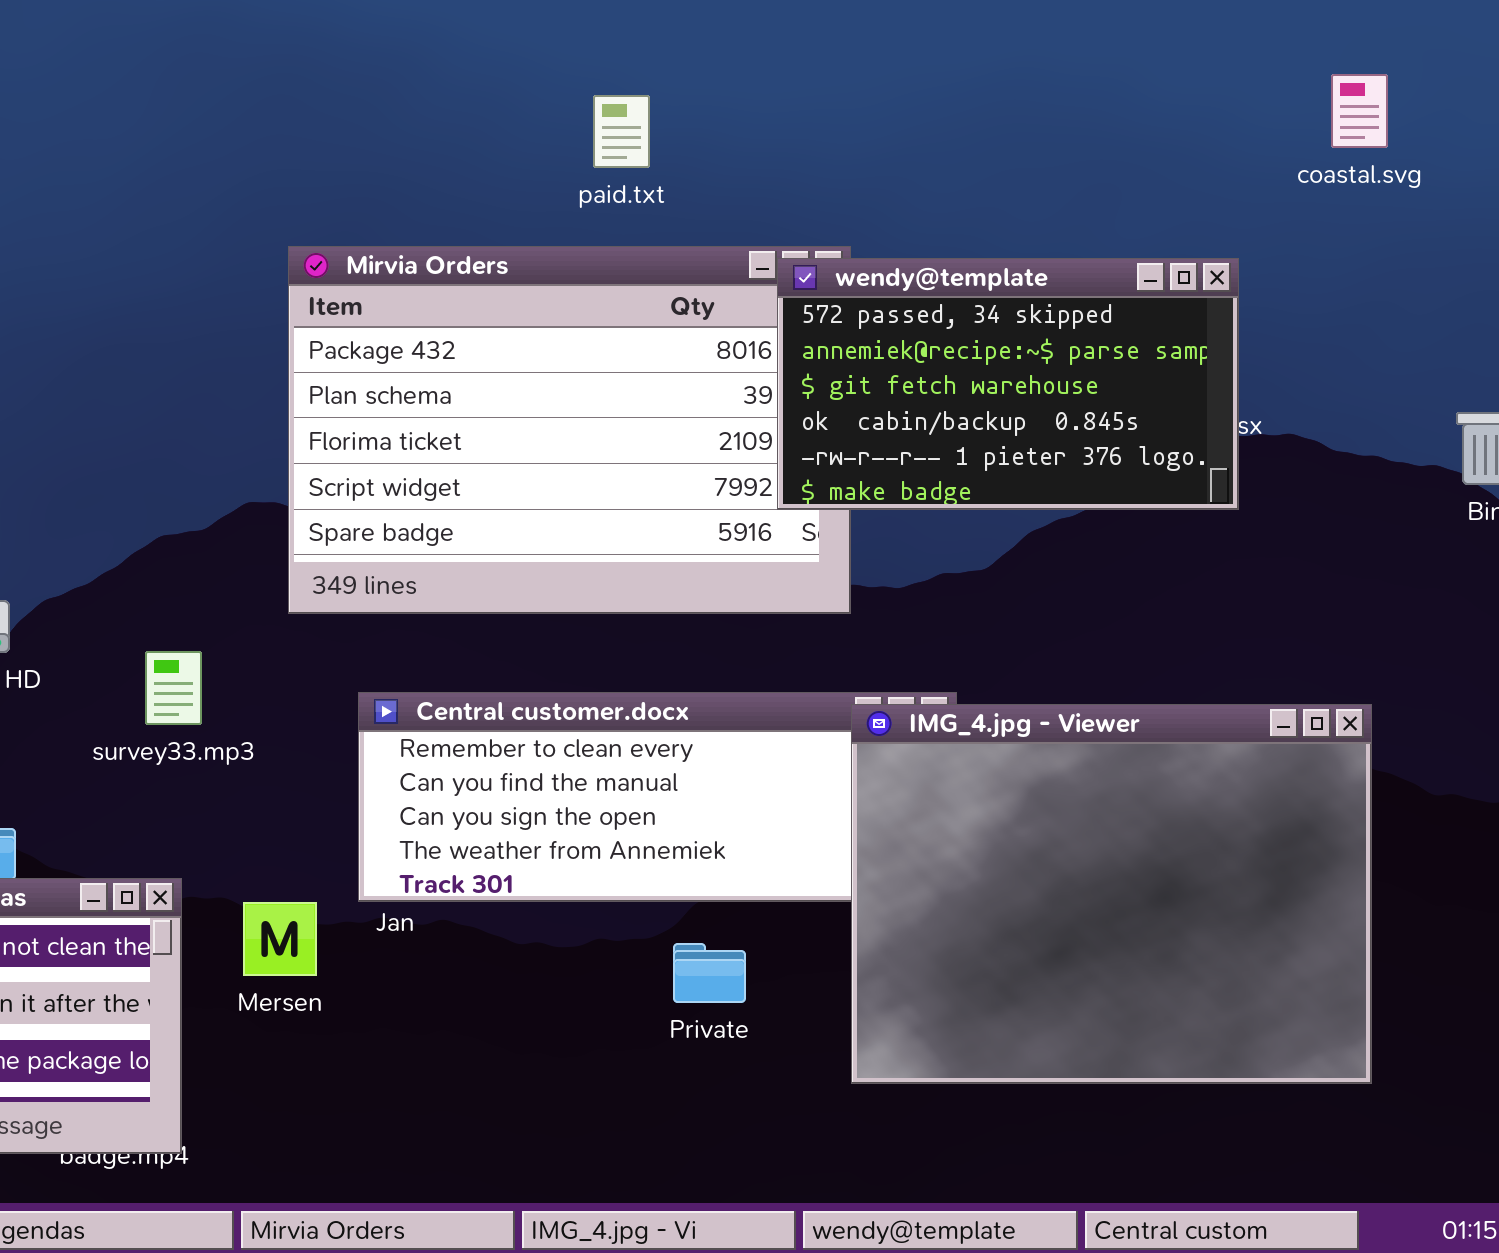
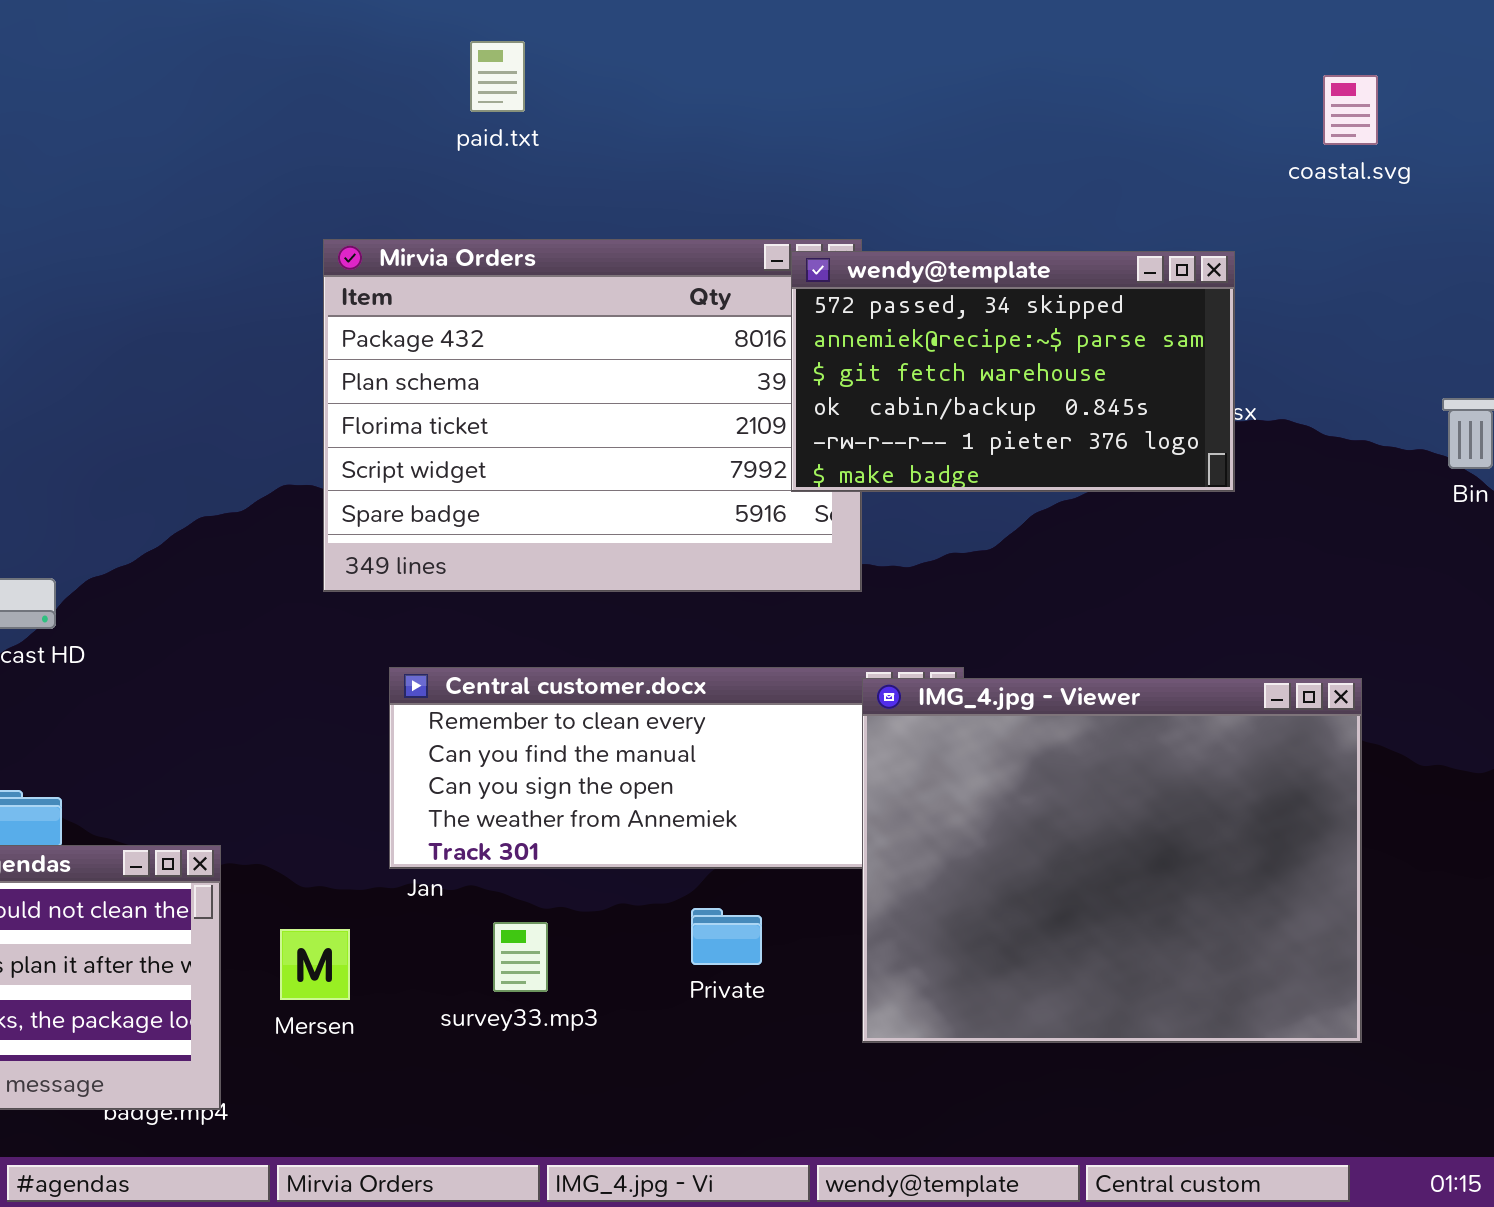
paid.txt: [593,95,650,168] -> [470,41,525,112], moved
survey33.mp3: [145,651,202,725] -> [493,922,548,992], moved
Mersen: [243,902,317,976] -> [280,929,350,1000], moved

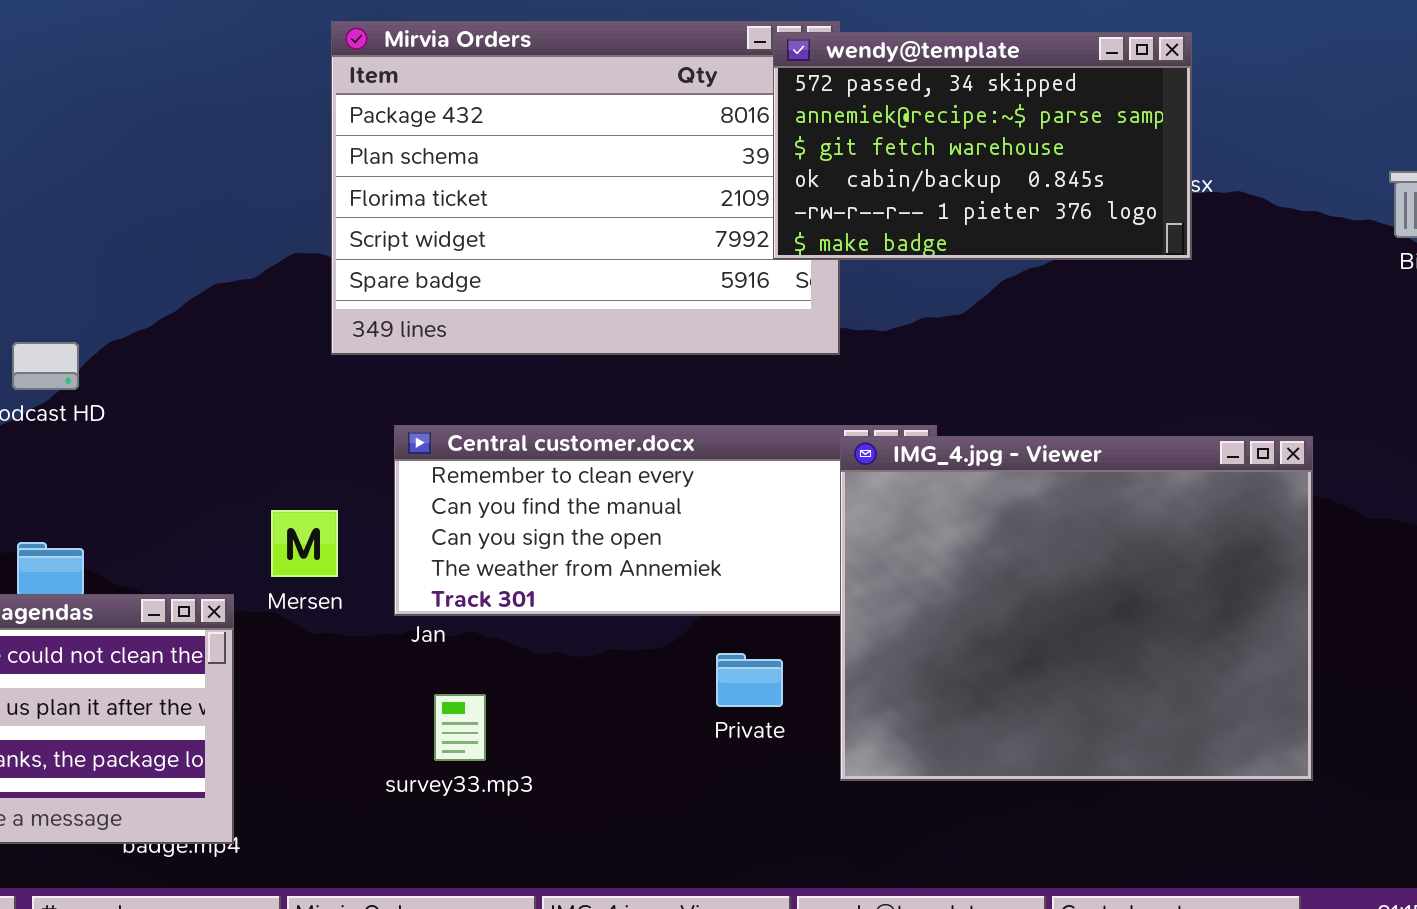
Private: [691,908,762,965] -> [716,653,783,707], moved
survey33.mp3: [493,922,548,992] -> [434,694,486,761], moved
Mersen: [280,929,350,1000] -> [271,510,338,577], moved

